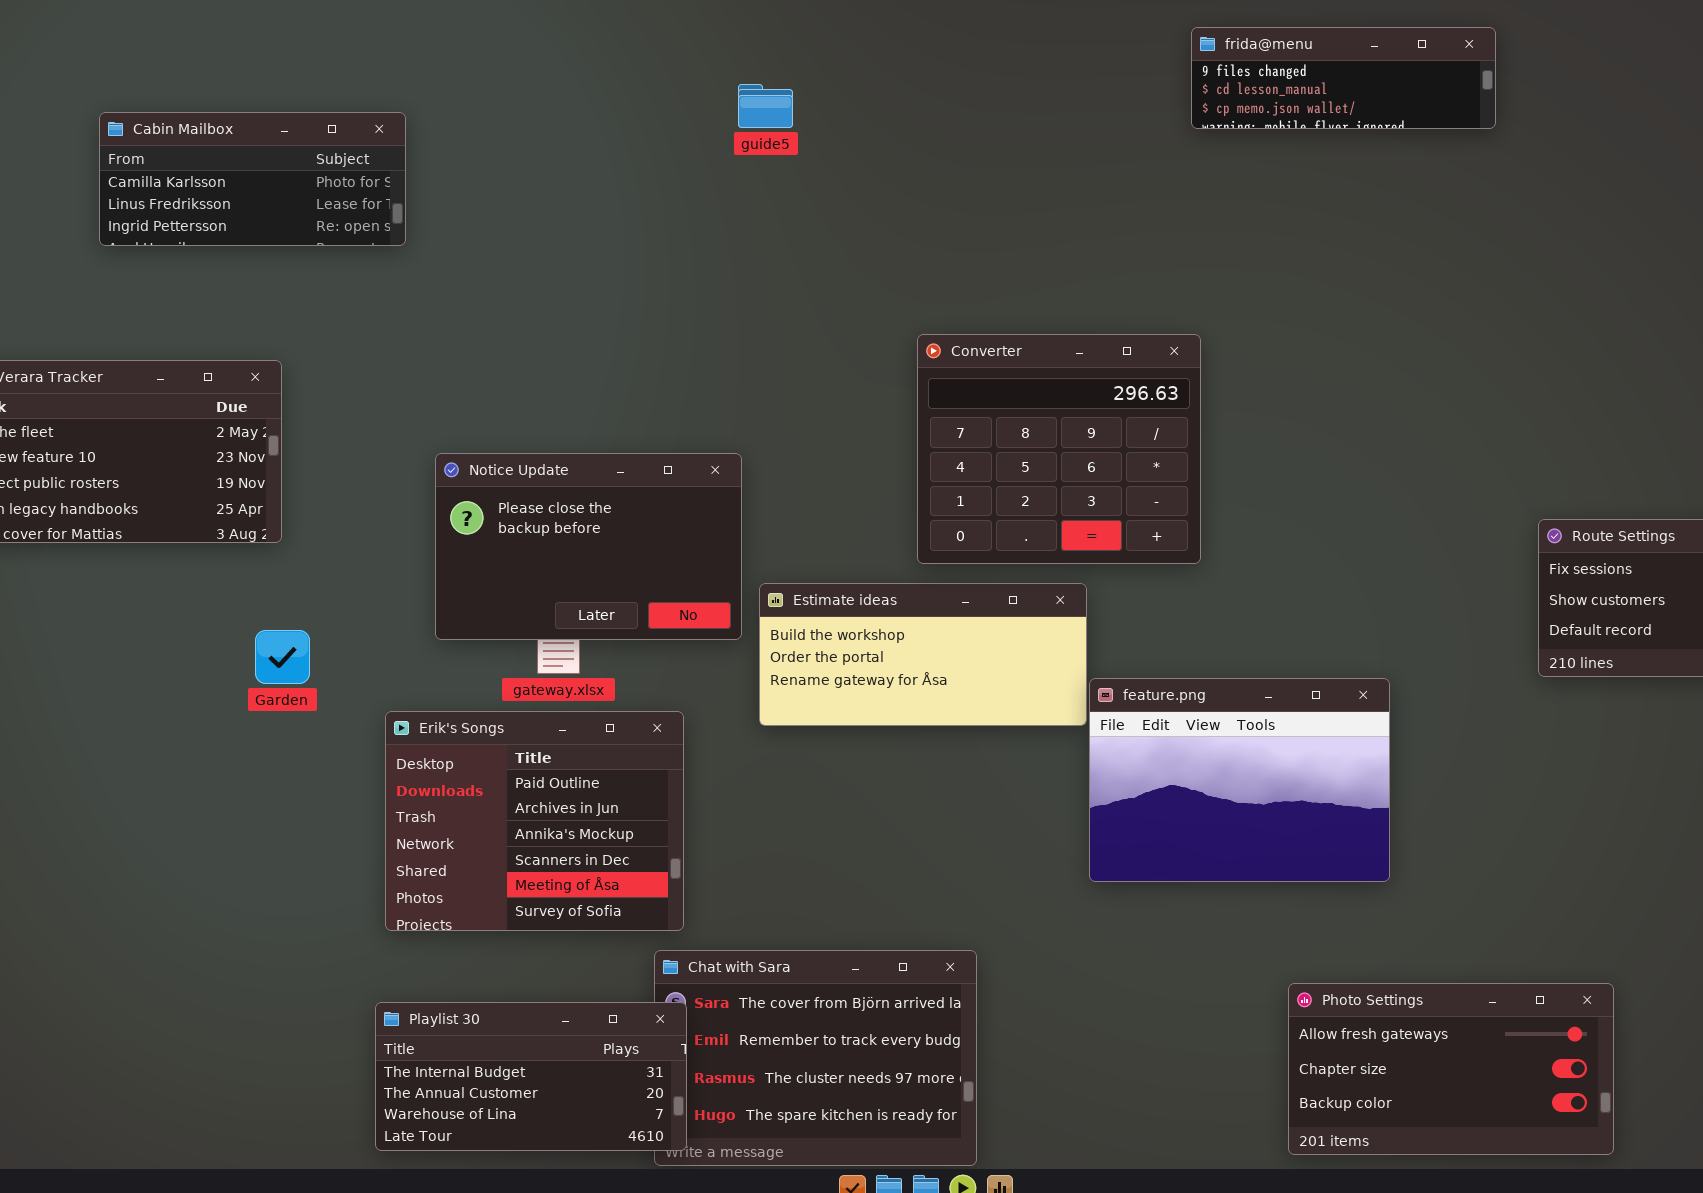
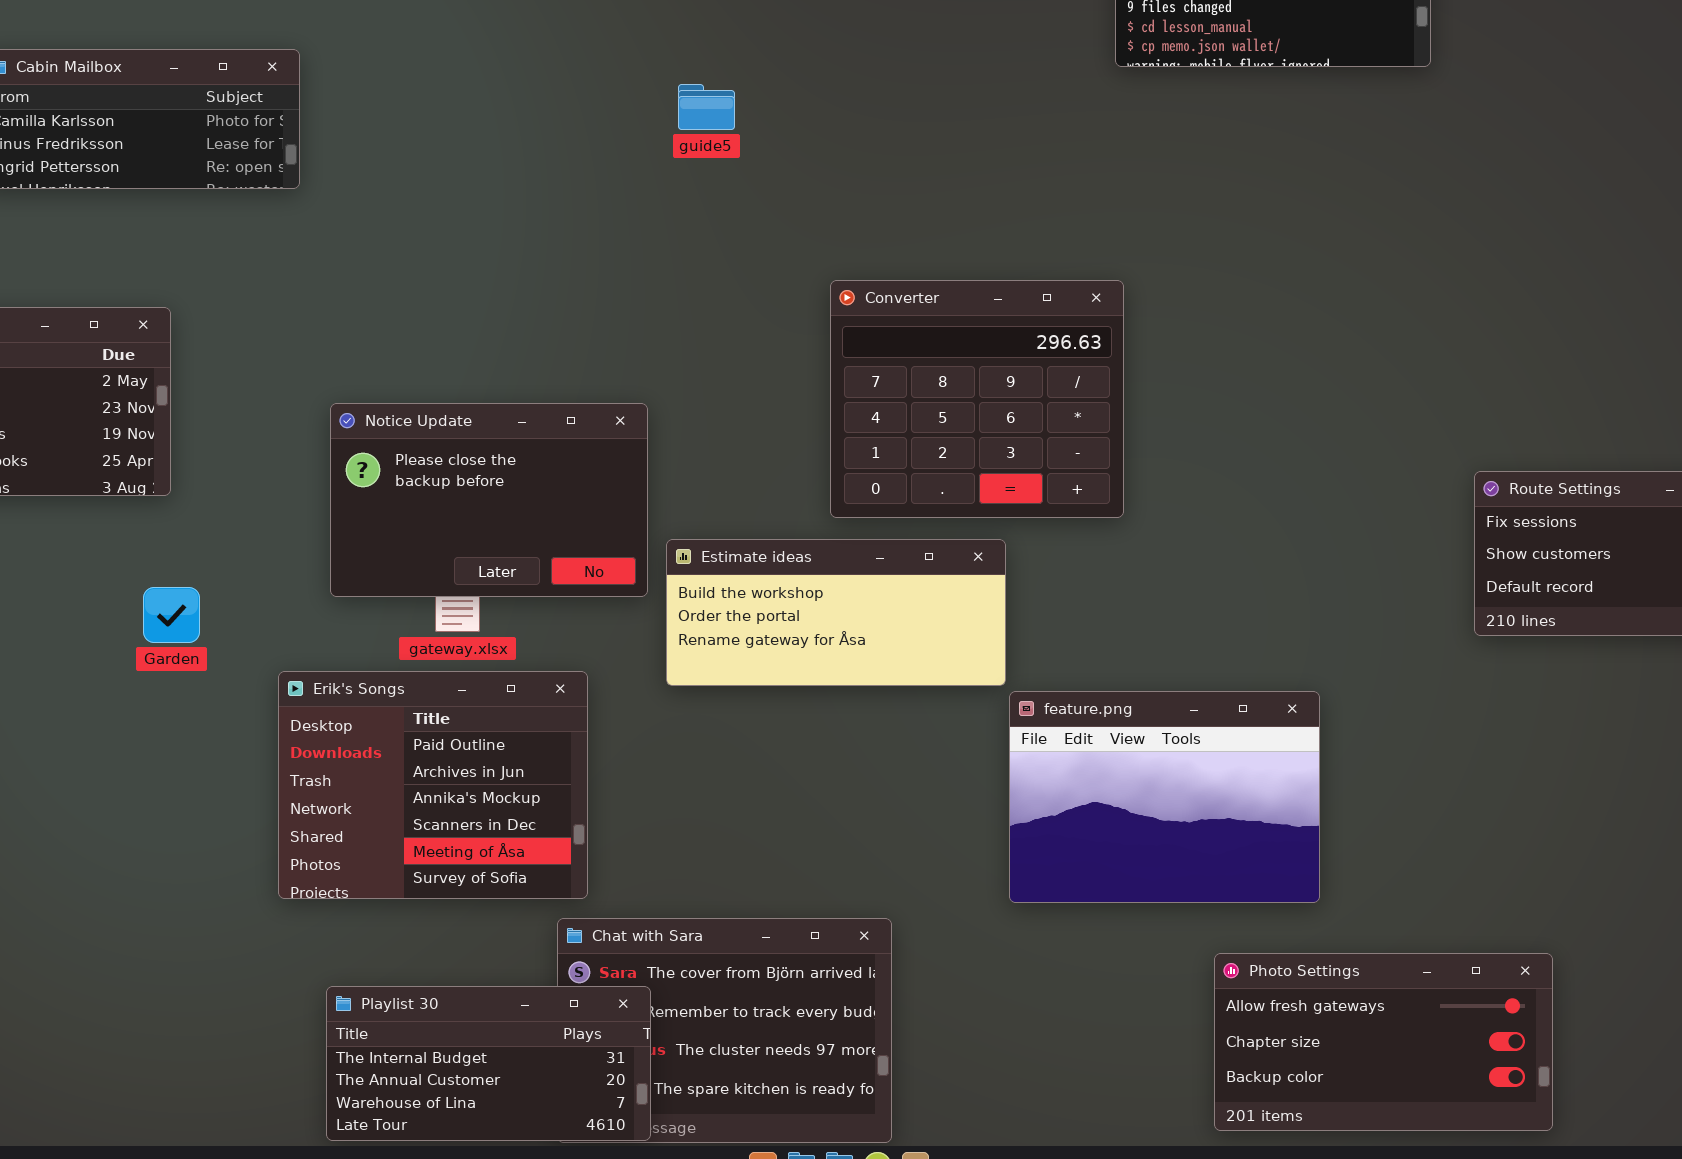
guide5: [738,84,793,128] -> [678,84,735,130], moved
feature.png: [1089,678,1390,882] -> [1009,691,1320,903], moved
Playlist 30: [375,1002,687,1151] -> [326,986,651,1141], moved

